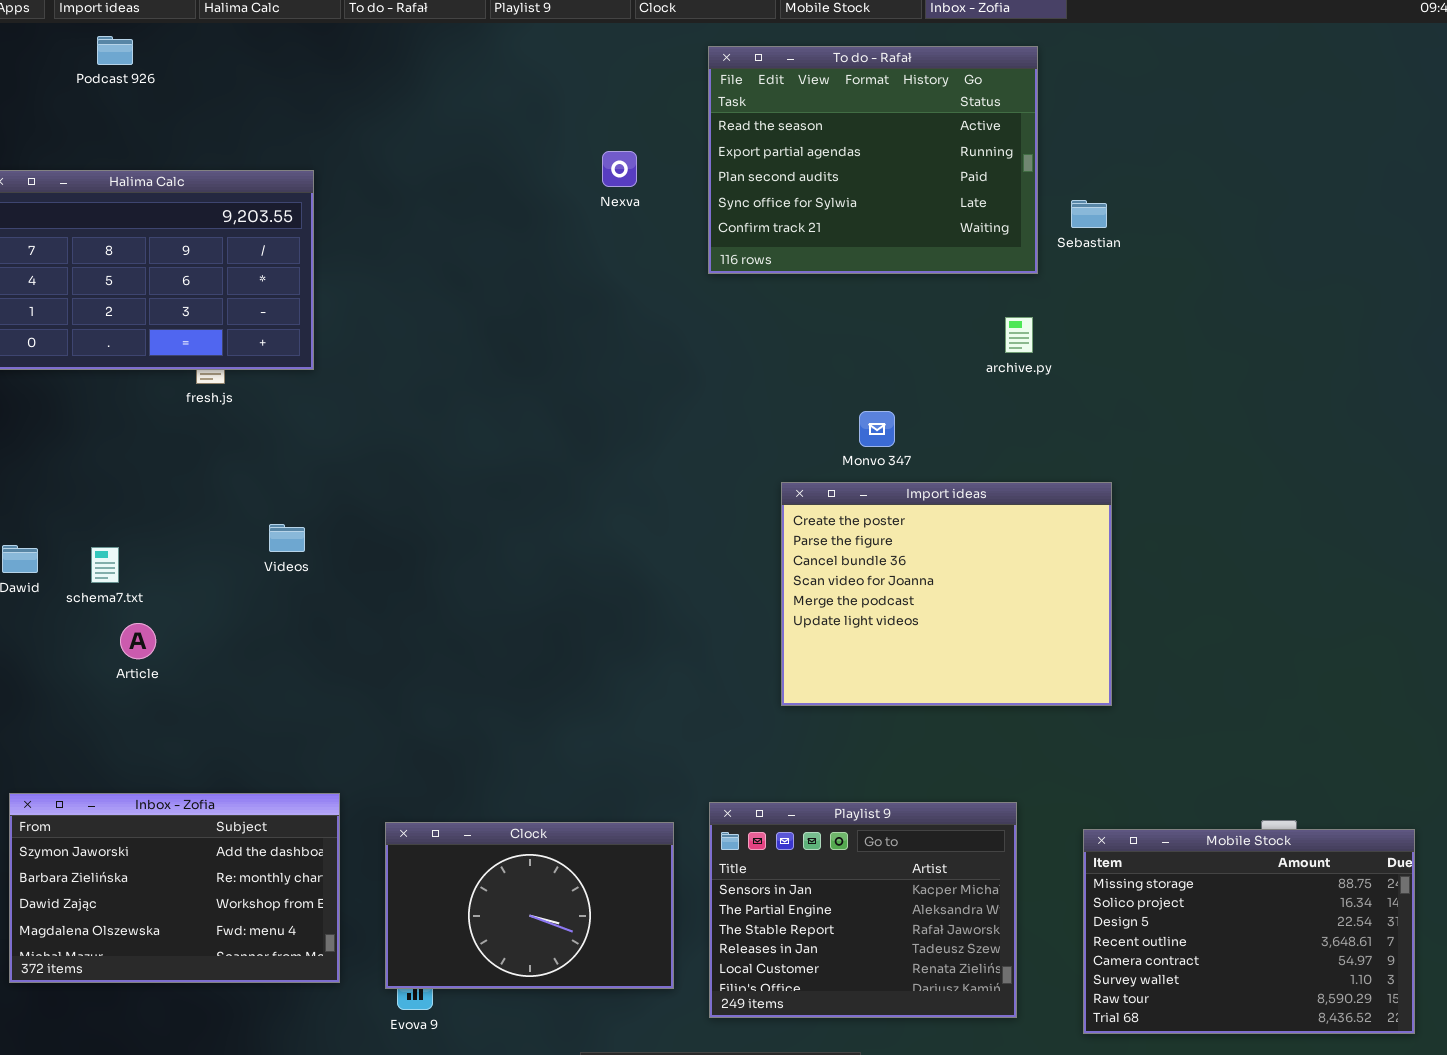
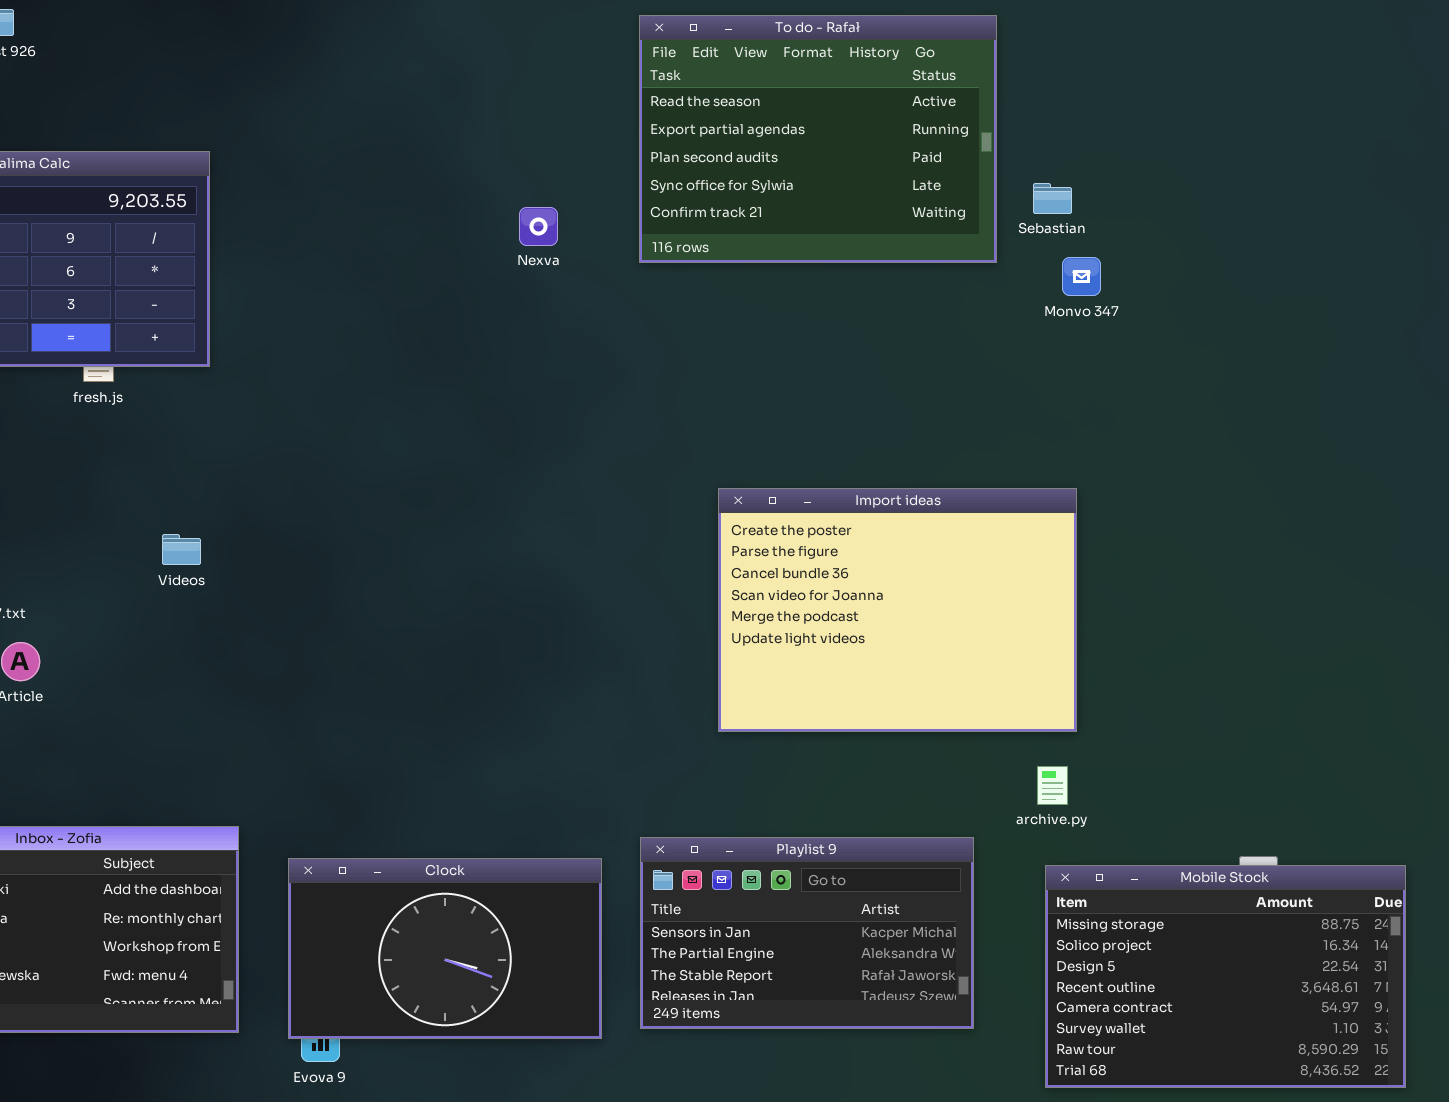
Nexva: [602,151,637,187] -> [519,207,558,246], moved
archive.py: [1005,317,1033,353] -> [1037,766,1068,805], moved
Monvo 347: [859,411,895,447] -> [1062,257,1101,296], moved
Playlist 9: [709,802,1017,1018] -> [640,837,974,1029], resized

